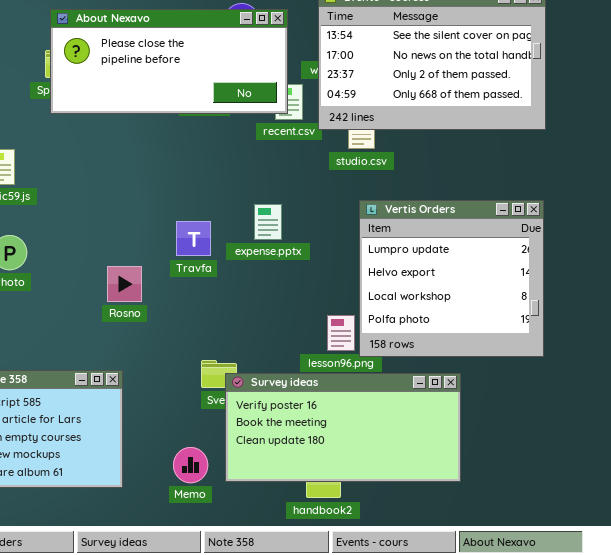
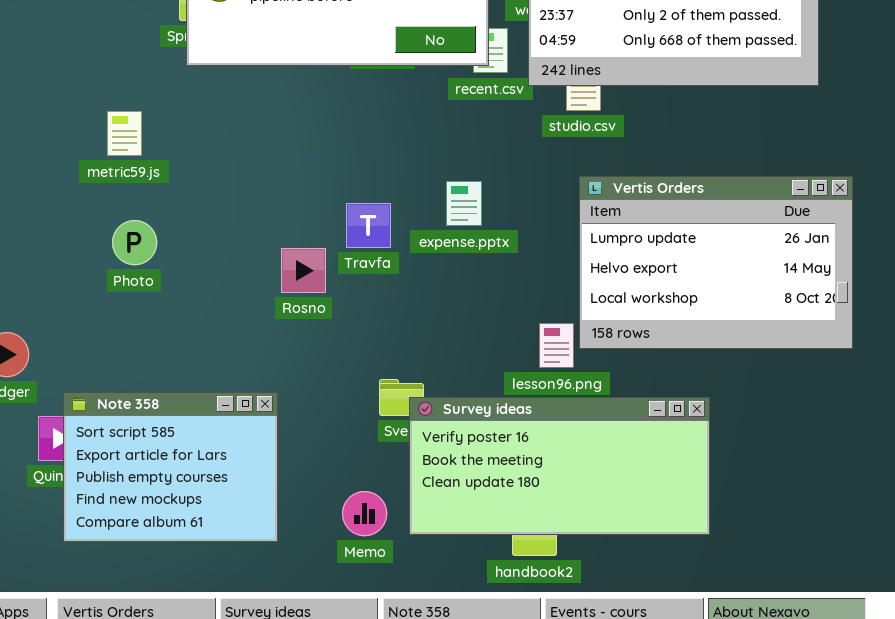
Vertis Orders: [359,200,544,357] -> [579,176,853,349], resized
Rosno: [107,266,142,302] -> [281,248,326,293], moved

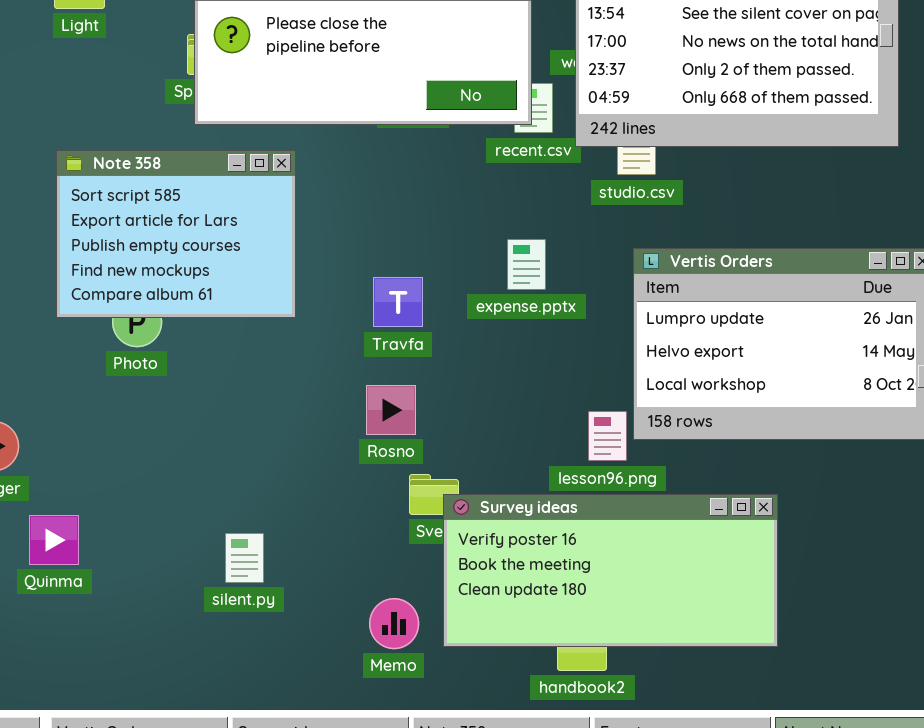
expense.pptx: [446,181,482,226] -> [507,239,546,290], moved
Rosno: [281,248,326,293] -> [366,385,416,435], moved
Note 358: [63,392,278,542] -> [56,150,296,318], moved

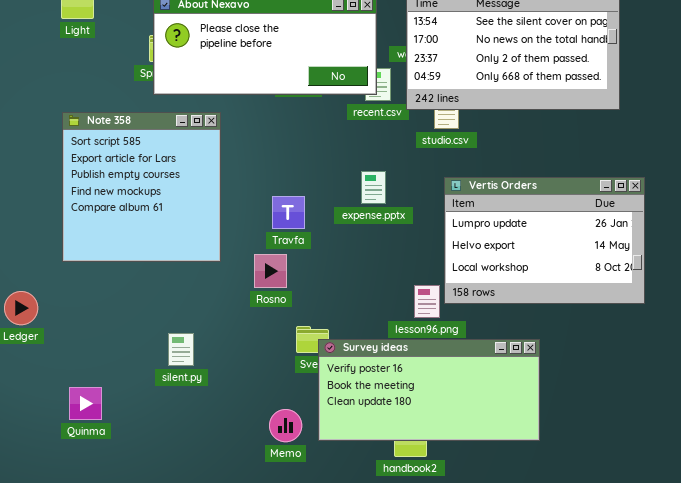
Note 358: [56,150,296,318] -> [62,112,221,262], resized
Rosno: [366,385,416,435] -> [254,254,287,288], moved
Quinma: [29,515,79,565] -> [69,387,102,420], moved
silent.py: [225,533,264,583] -> [168,333,194,366], moved

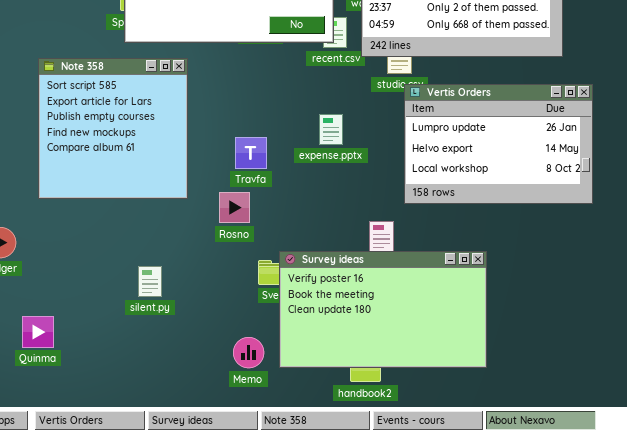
Vertis Orders: [444,177,645,304] -> [404,84,593,204], moved
Survey ideas: [318,339,540,441] -> [279,251,487,368], resized
Quinma: [69,387,102,420] -> [22,316,54,348], moved

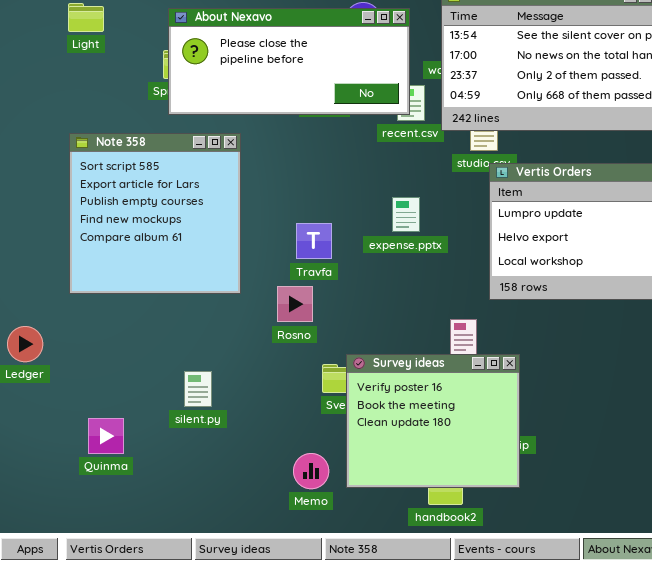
Survey ideas: [279,251,487,368] -> [346,354,520,488], resized
Quinma: [22,316,54,348] -> [88,418,124,454], moved

